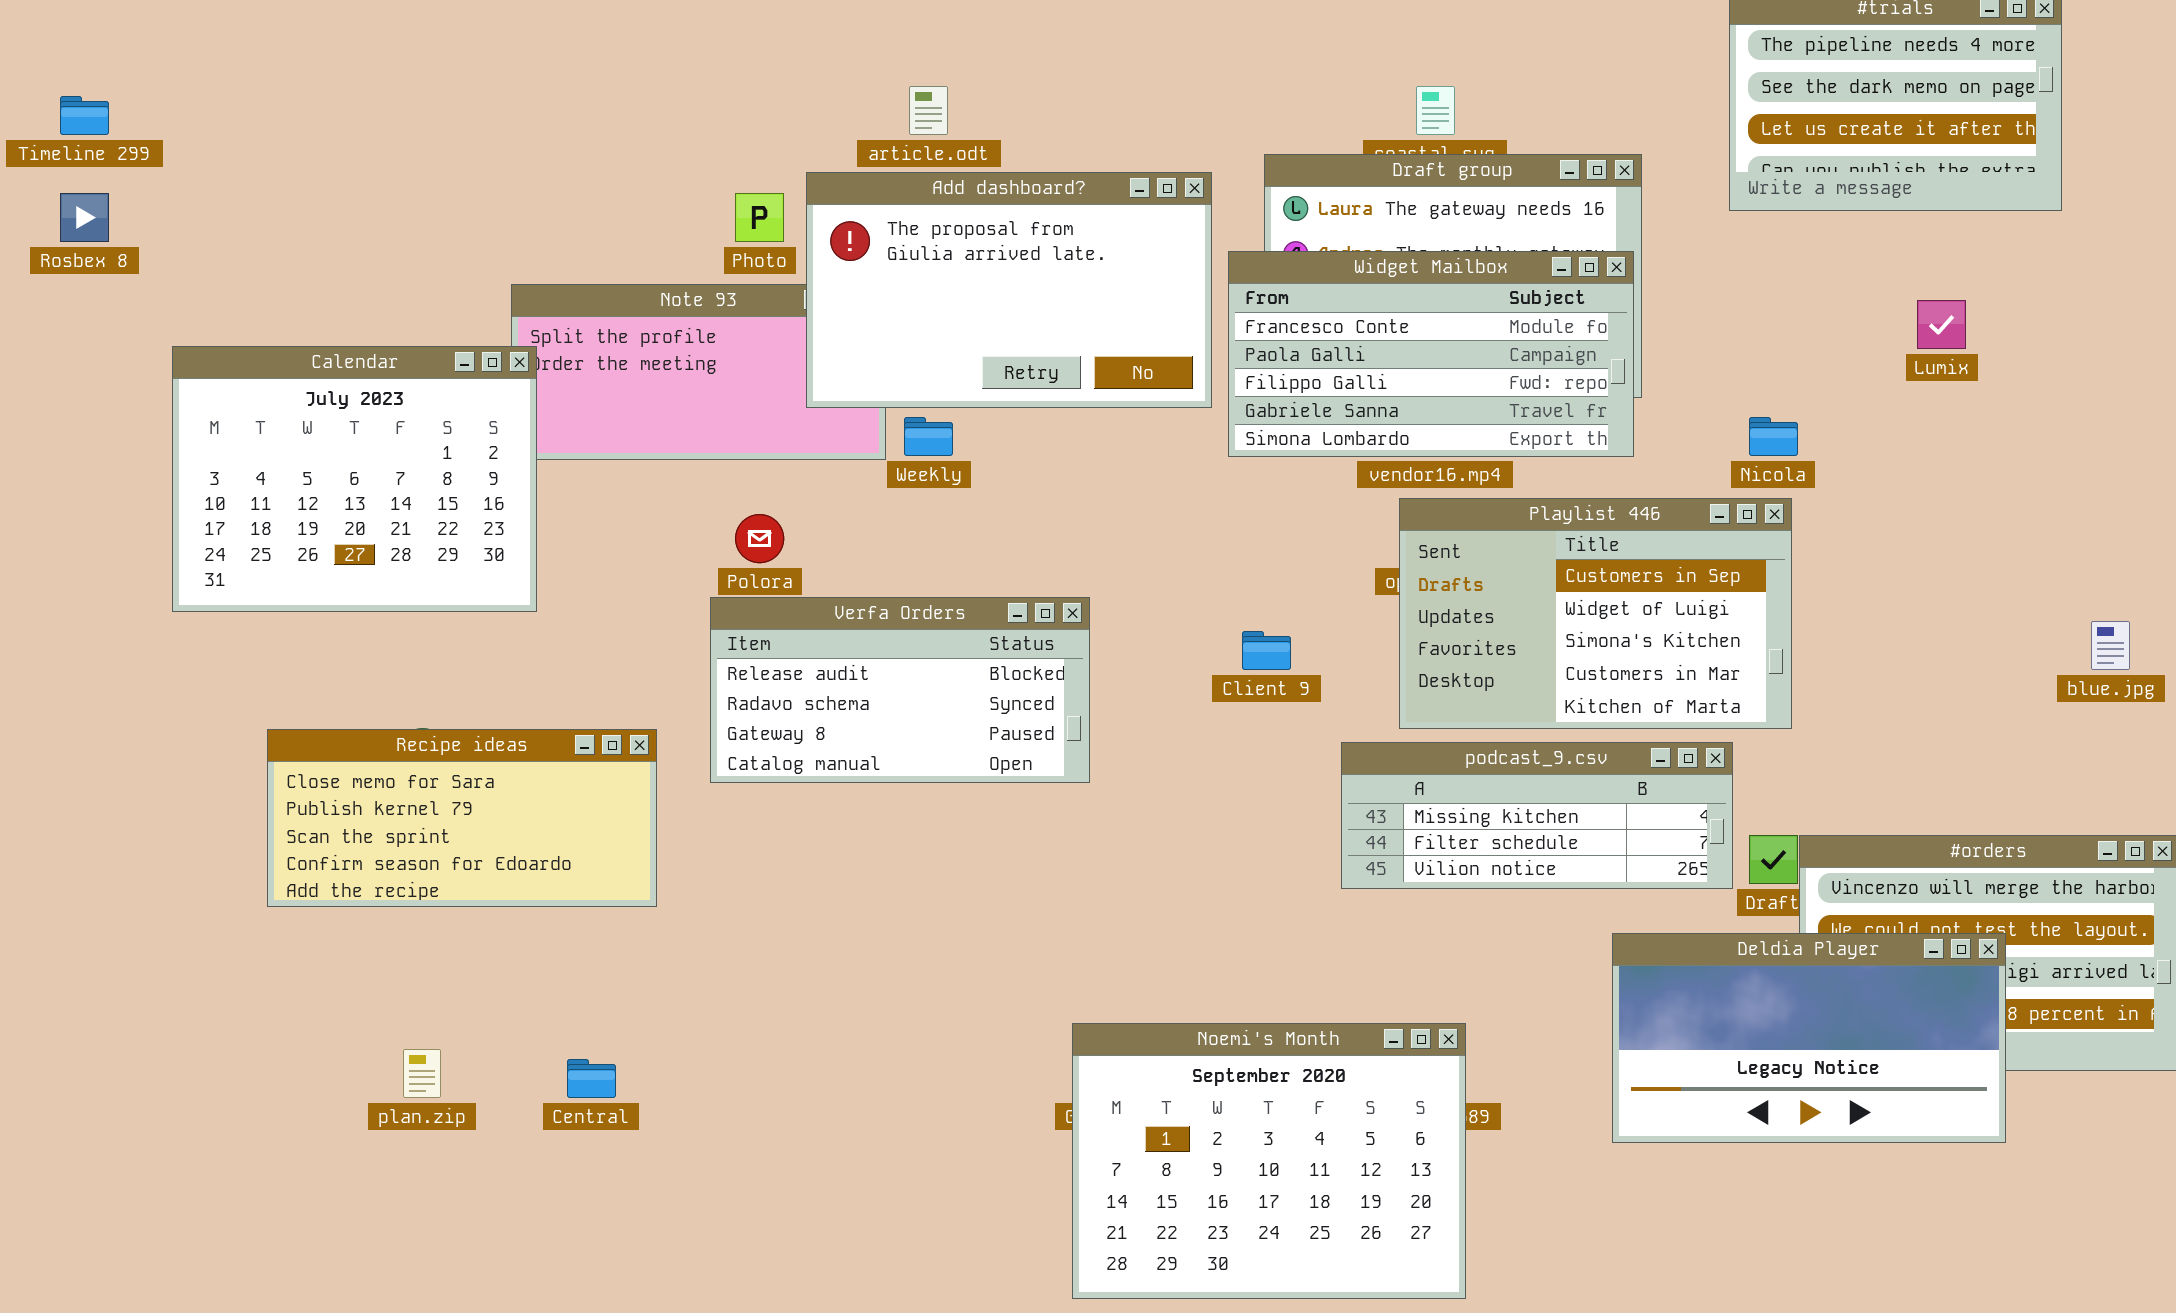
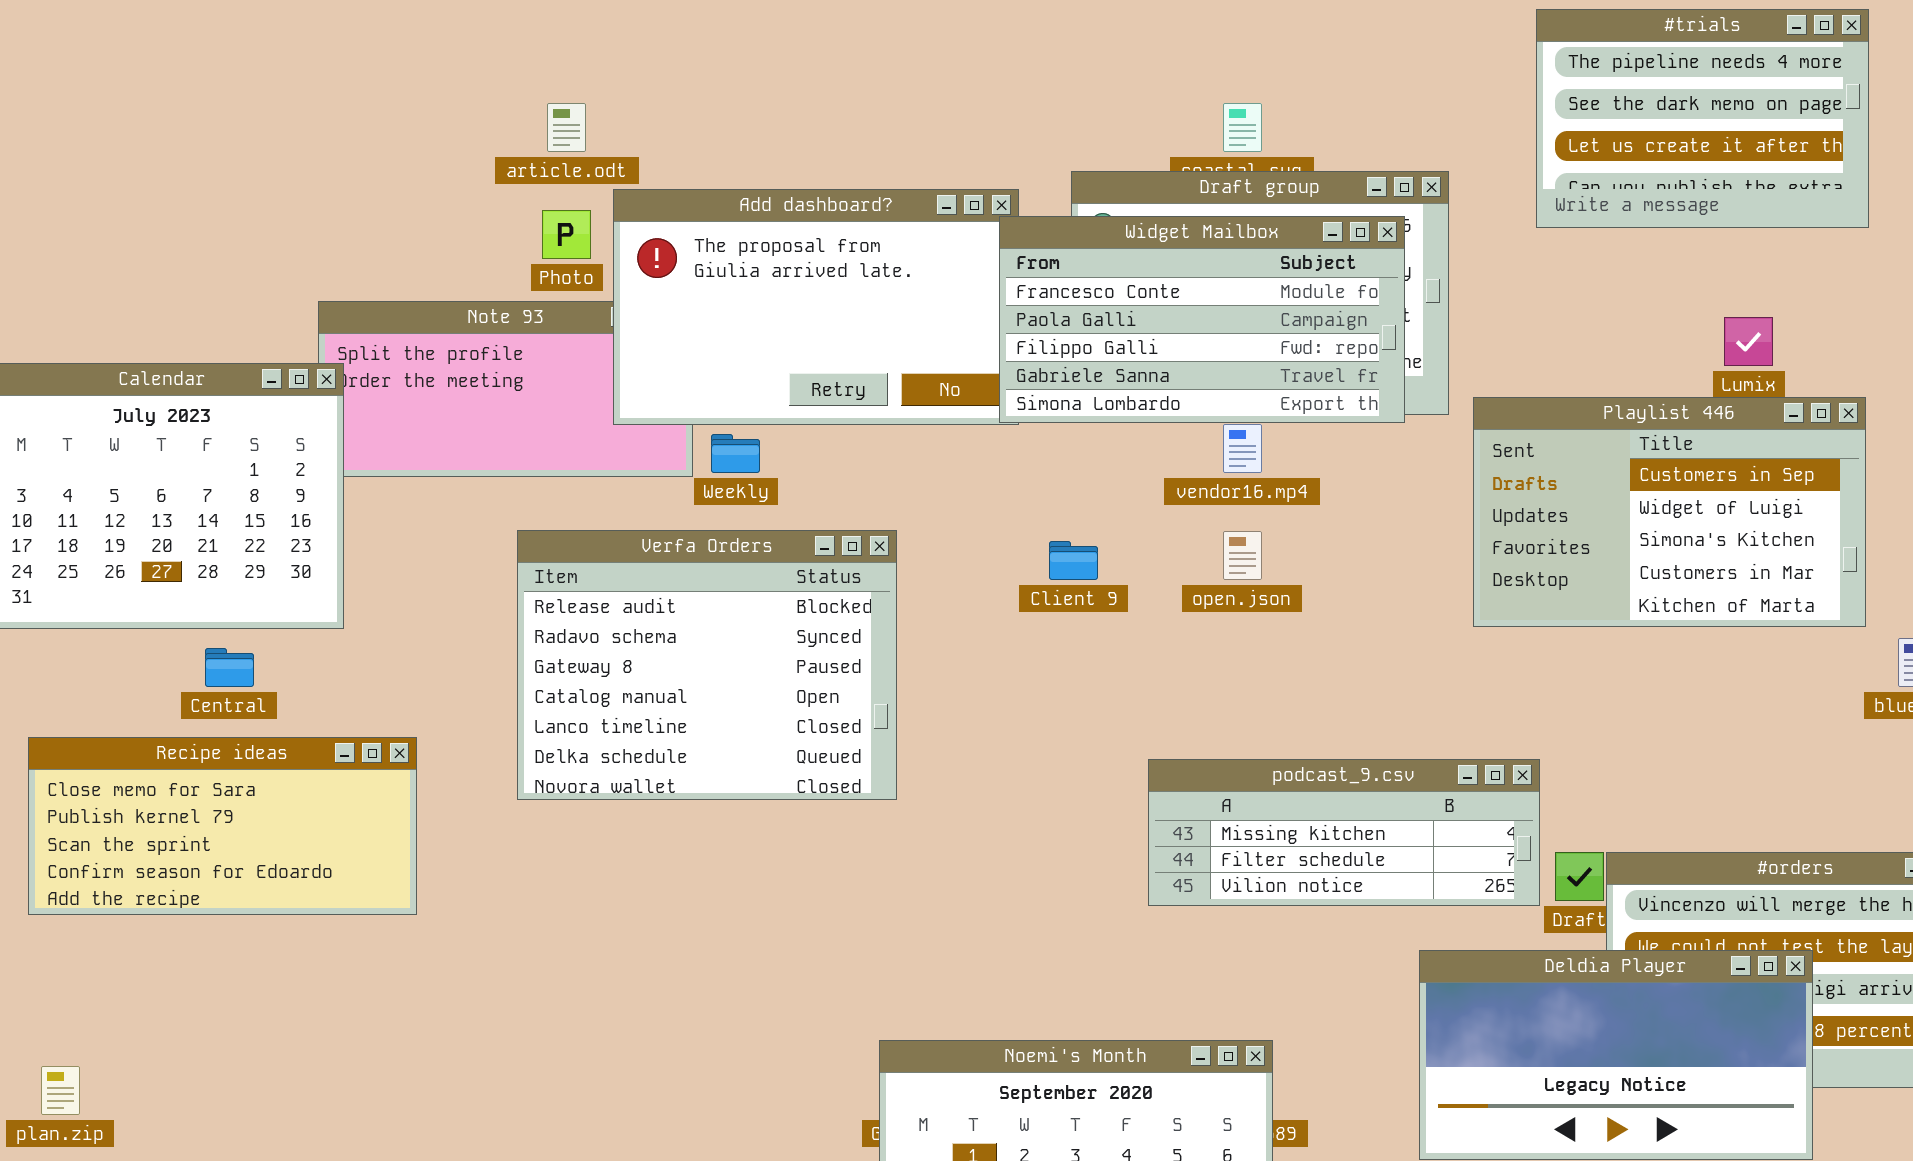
article.odt: [909,86,948,135] -> [547,103,586,152], moved
Widget Mailbox: [1228,251,1634,457] -> [999,216,1405,423], moved
Playlist 446: [1399,498,1792,729] -> [1473,397,1866,627], moved
Verfa Orders: [710,597,1090,783] -> [517,530,897,800], resized
Client 9: [1242,631,1291,670] -> [1049,541,1098,580], moved
Recipe ideas: [267,729,657,907] -> [28,737,417,915], moved
plan.zip: [403,1049,441,1098] -> [41,1066,80,1115], moved
Central: [567,1059,616,1098] -> [205,648,254,687], moved

